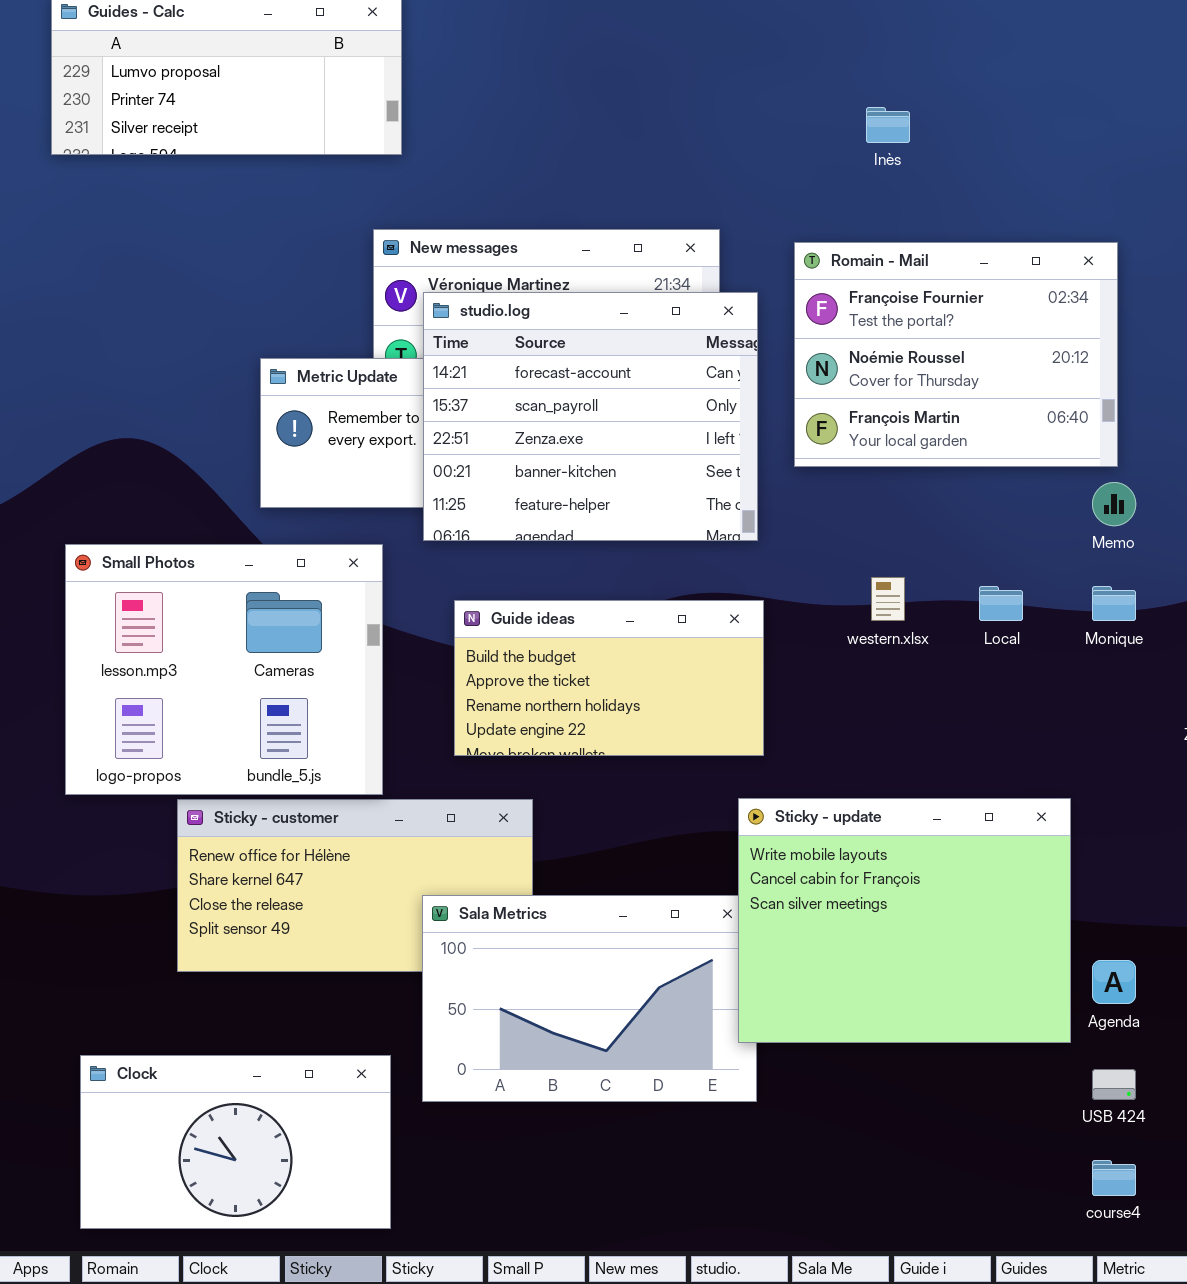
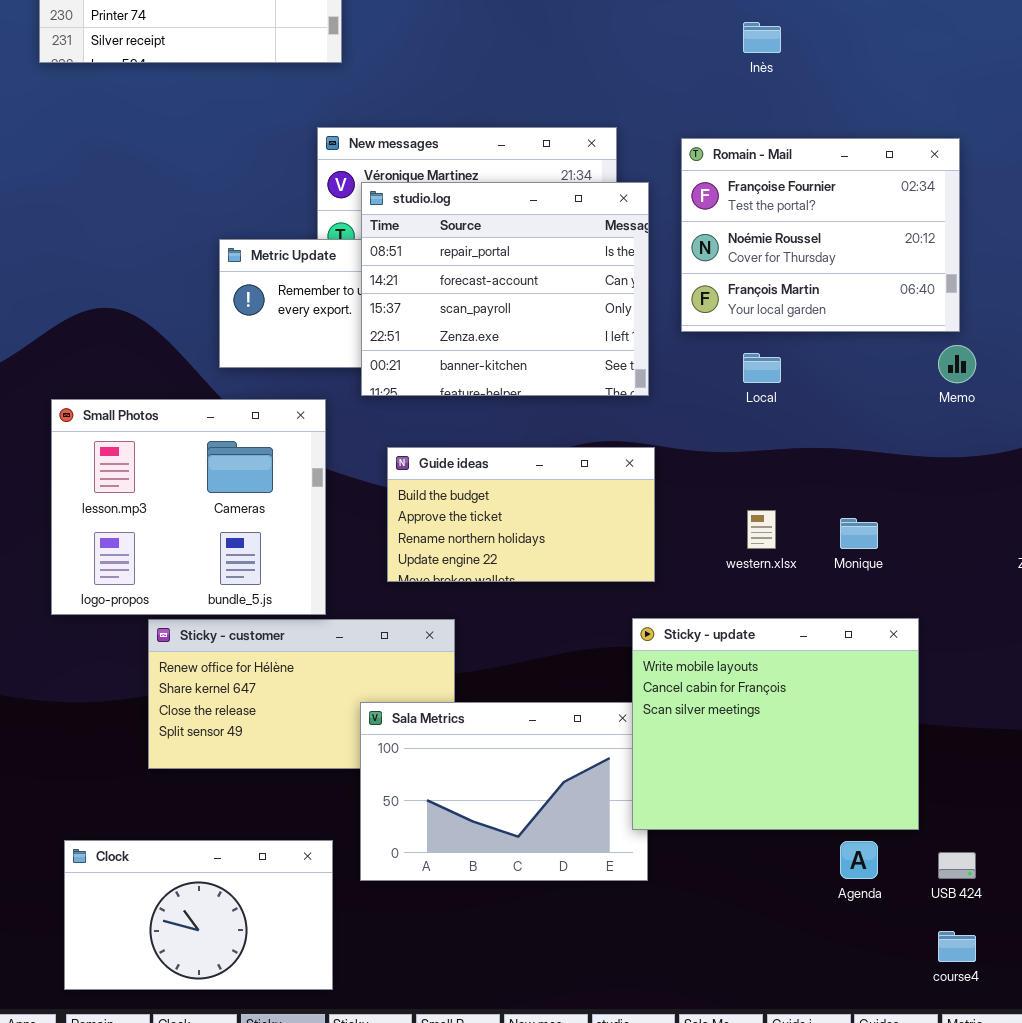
studio.log: [423,292,758,541] -> [361,182,649,396], scrolled up 1 row
western.xlsx: [871,577,905,621] -> [747,510,776,549], moved
Local: [979,586,1023,621] -> [743,353,781,383], moved
Monique: [1092,586,1136,621] -> [840,518,878,549], moved
Agenda: [1092,960,1136,1004] -> [840,841,878,879], moved

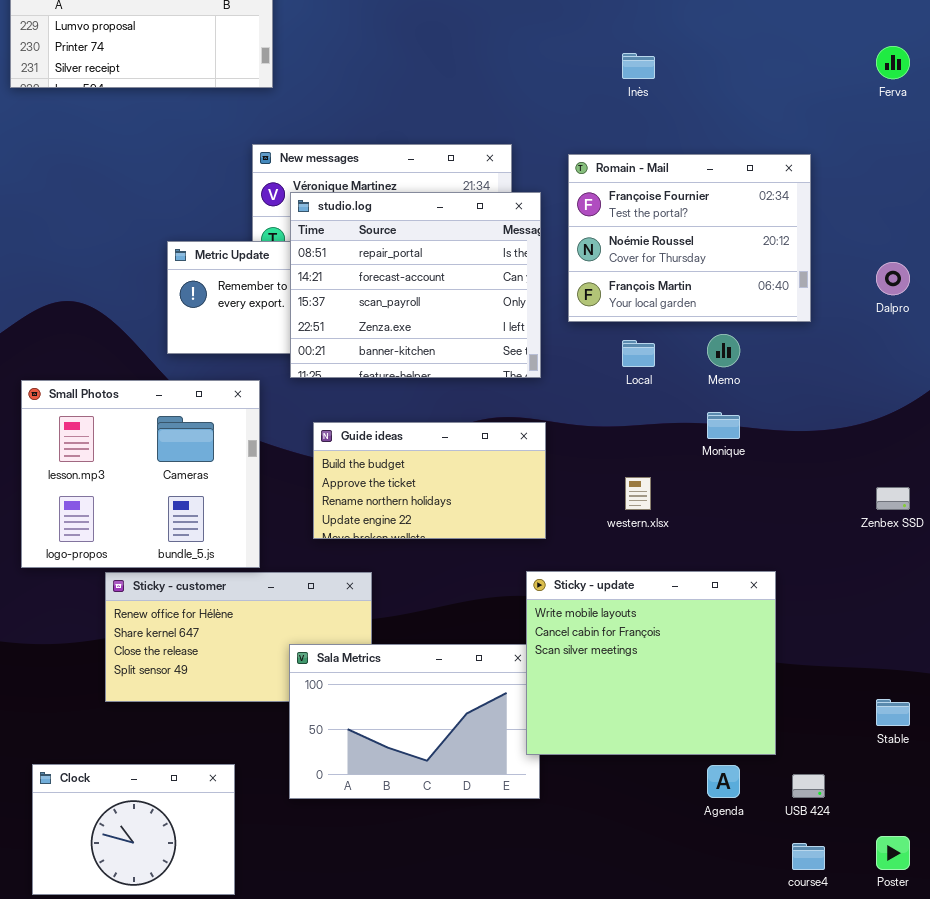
Memo: [938,345,976,383] -> [707,334,740,367], moved
Monique: [840,518,878,549] -> [707,412,740,439], moved
Clock: [64,840,333,990] -> [32,764,235,895], resized

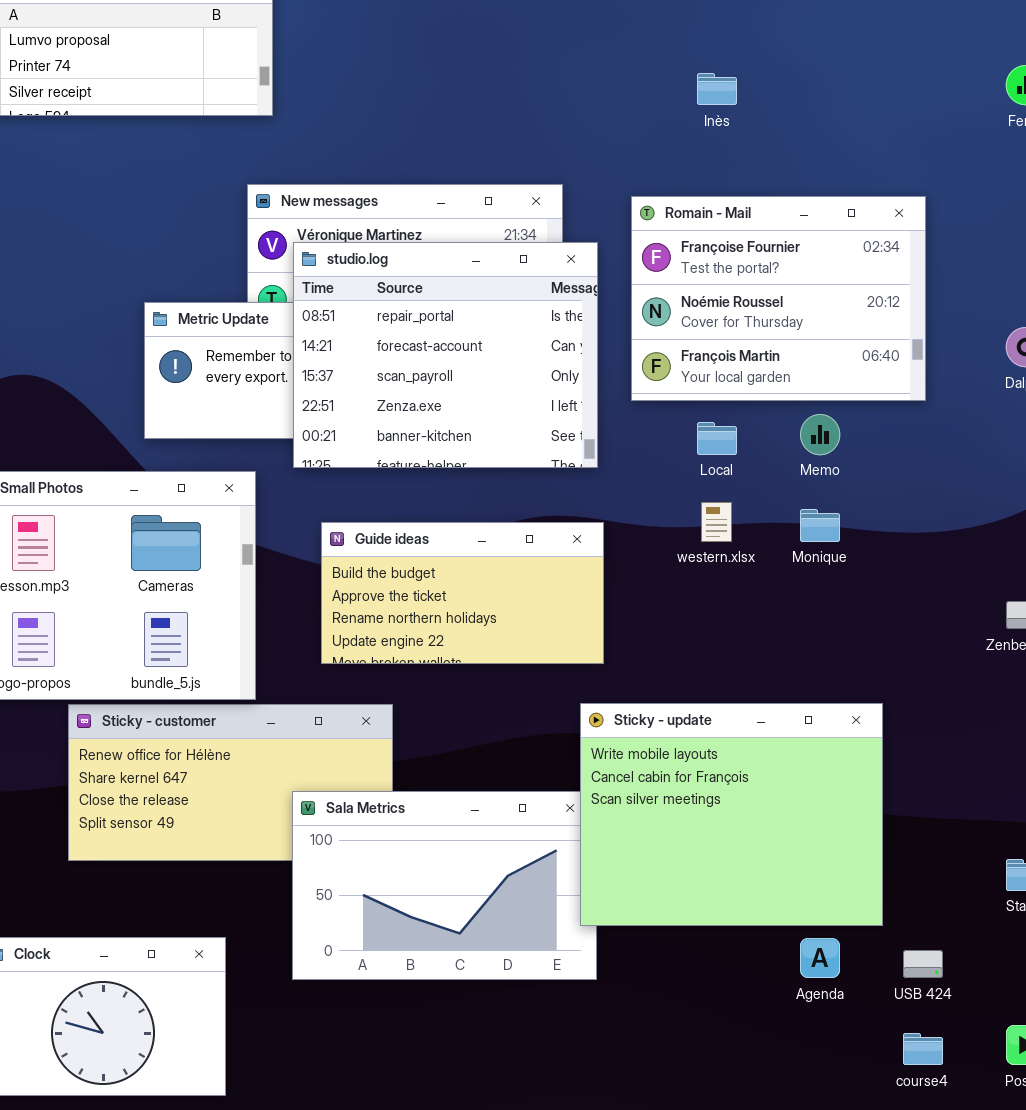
western.xlsx: [625,477,651,510] -> [701,502,732,542], moved

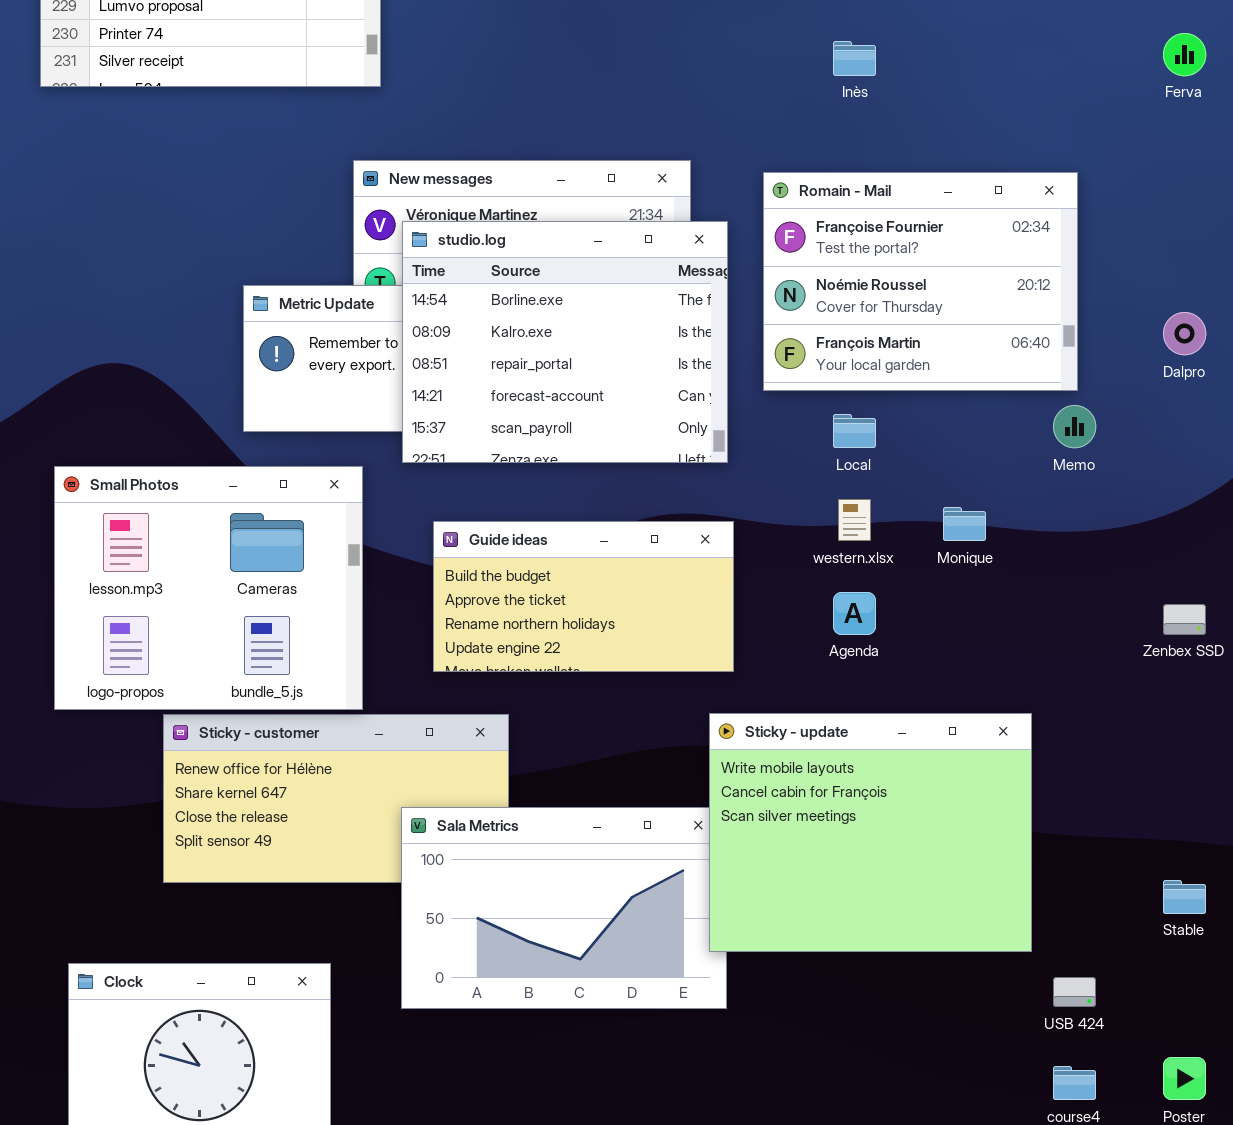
studio.log: [293,242,598,468] -> [402,221,728,463], scrolled up 2 rows
Memo: [800,414,840,455] -> [1053,405,1096,448], moved
Agenda: [800,938,840,978] -> [833,592,876,635], moved

